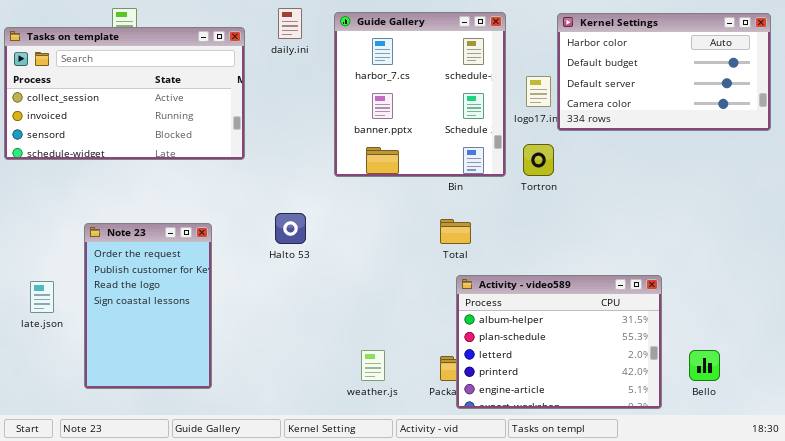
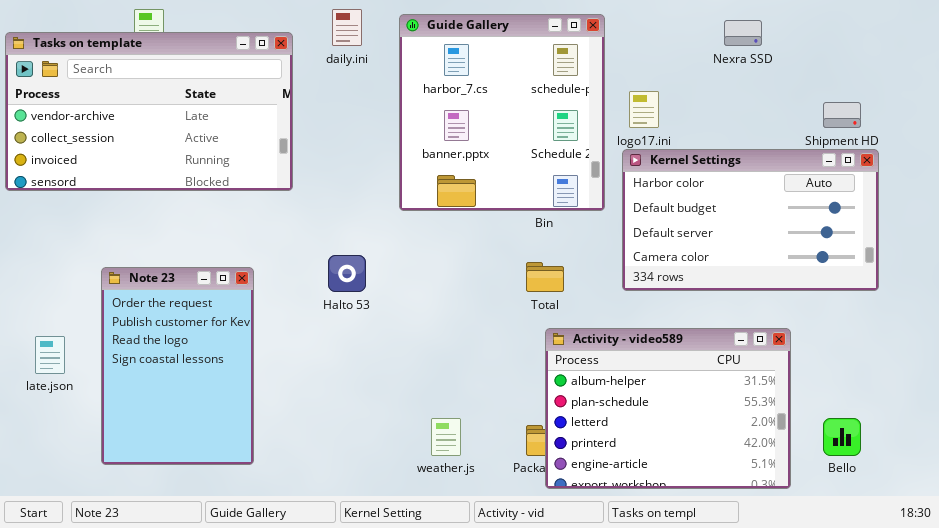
Kernel Settings: [557,13,771,131] -> [622,149,879,291], moved
Tasks on template: [4,27,245,160] -> [5,32,293,191], scrolled up 1 row

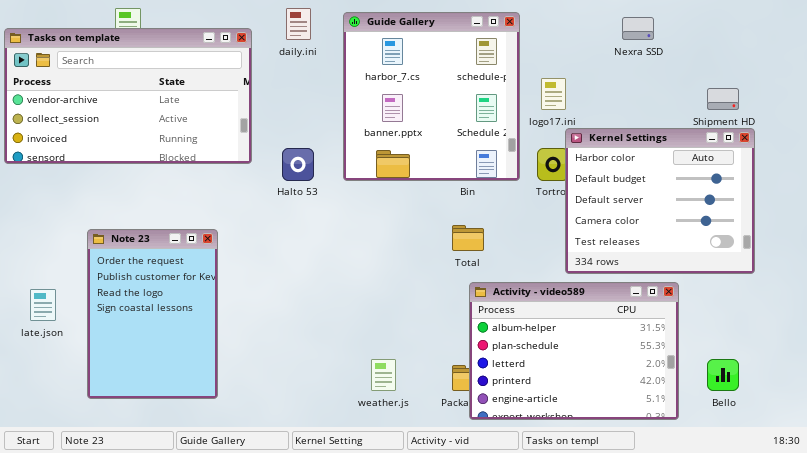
Kernel Settings: [622,149,879,291] -> [565,128,755,274], resized
Halto 53: [328,255,366,292] -> [282,148,314,181], moved

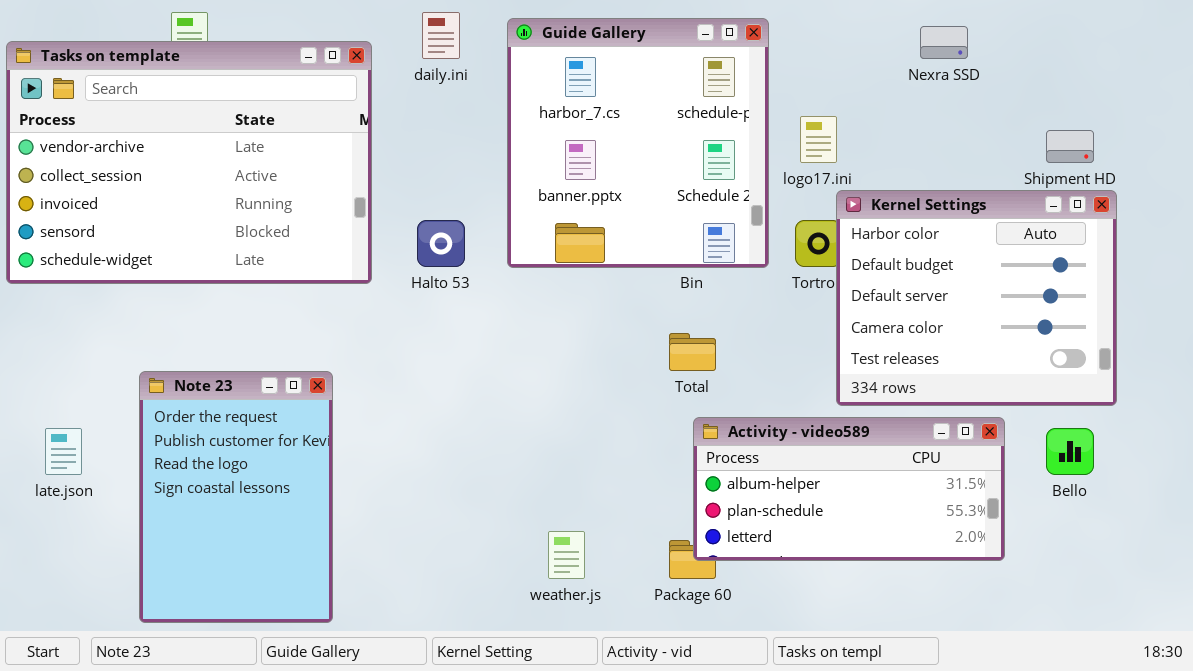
Tasks on template: [4,28,252,164] -> [6,41,372,284], resized
Note 23: [87,229,218,399] -> [139,371,333,623], moved
Activity - video589: [469,282,679,420] -> [693,417,1005,561], resized
Bello: [707,359,739,391] -> [1046,428,1094,475], moved

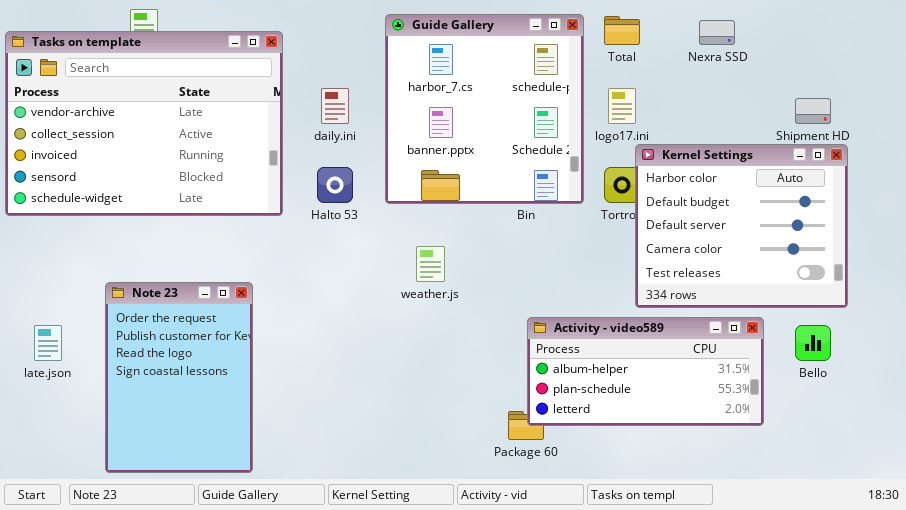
daily.ini: [422,12,460,59] -> [321,88,349,124], moved
Total: [669,333,716,371] -> [604,16,640,45], moved
weather.js: [548,531,585,579] -> [416,246,445,282], moved

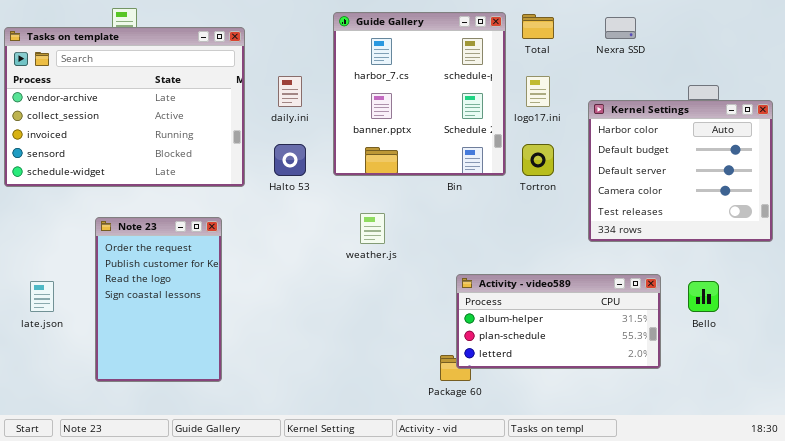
Kernel Settings: [635,144,848,308] -> [588,100,773,242], moved
Note 23: [105,282,253,473] -> [95,217,222,382], moved

